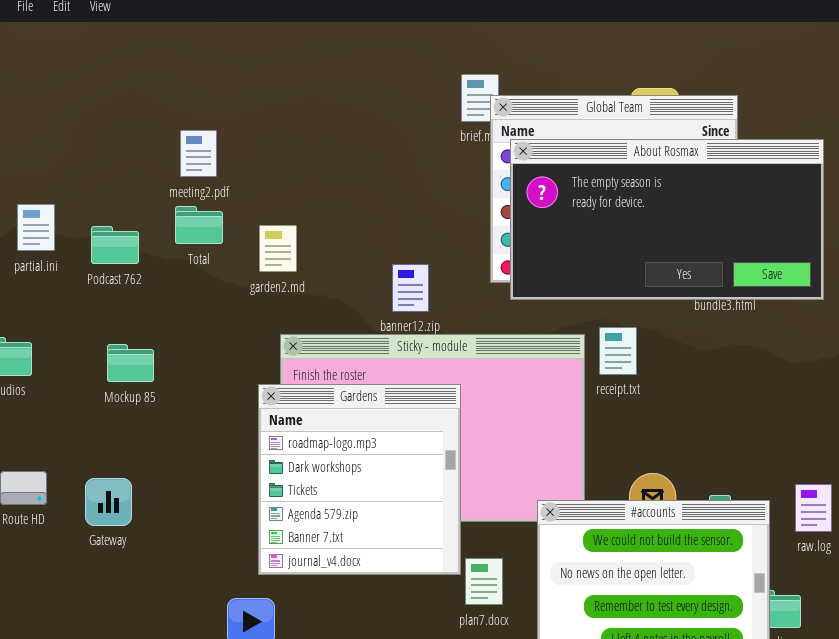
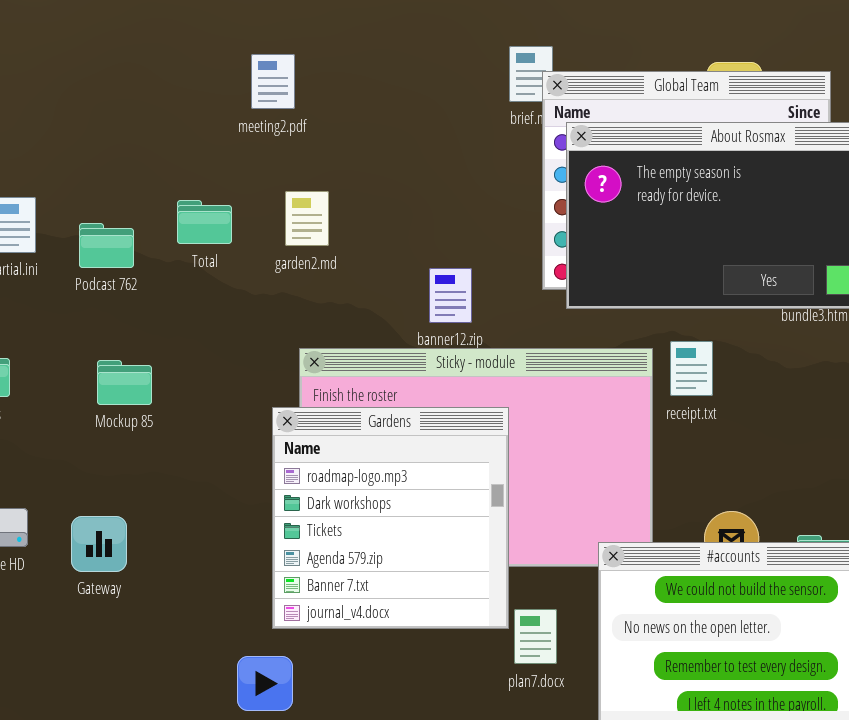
meeting2.pdf: [180,130,217,177] -> [251,54,295,109], moved
garden2.md: [259,225,297,272] -> [285,191,329,246], moved

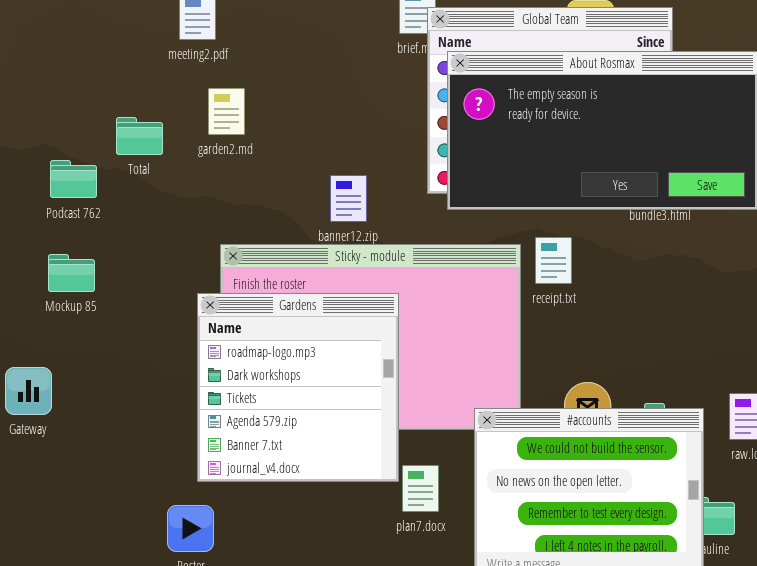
garden2.md: [285,191,329,246] -> [208,88,245,135], moved
Podcast 762: [79,223,134,268] -> [50,160,97,198], moved
Gateway: [71,516,127,572] -> [5,367,52,415], moved

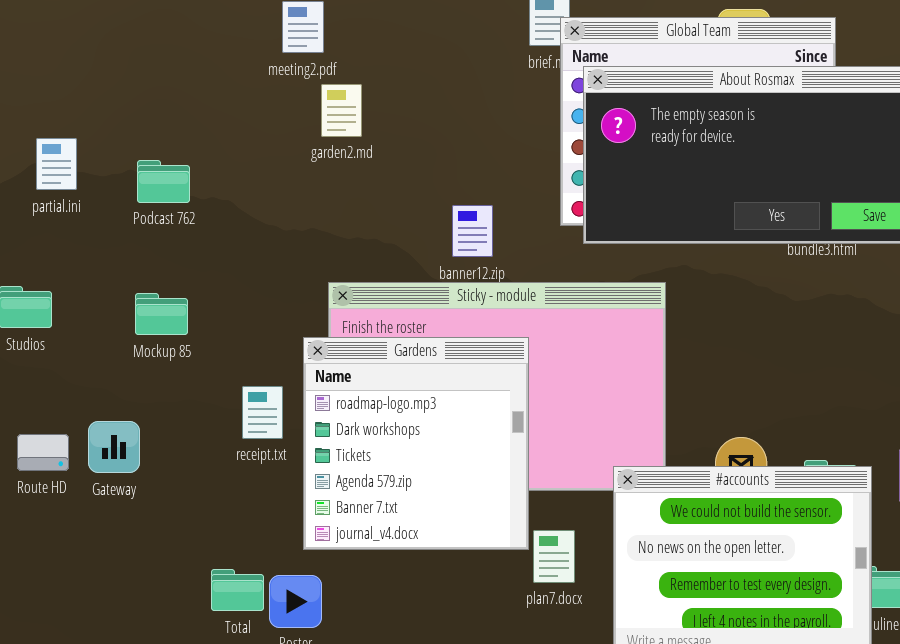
garden2.md: [208,88,245,135] -> [321,84,362,137], moved
Total: [116,117,163,155] -> [211,569,264,611], moved
Podcast 762: [50,160,97,198] -> [137,160,190,203], moved
receipt.txt: [535,237,572,284] -> [242,386,283,439], moved

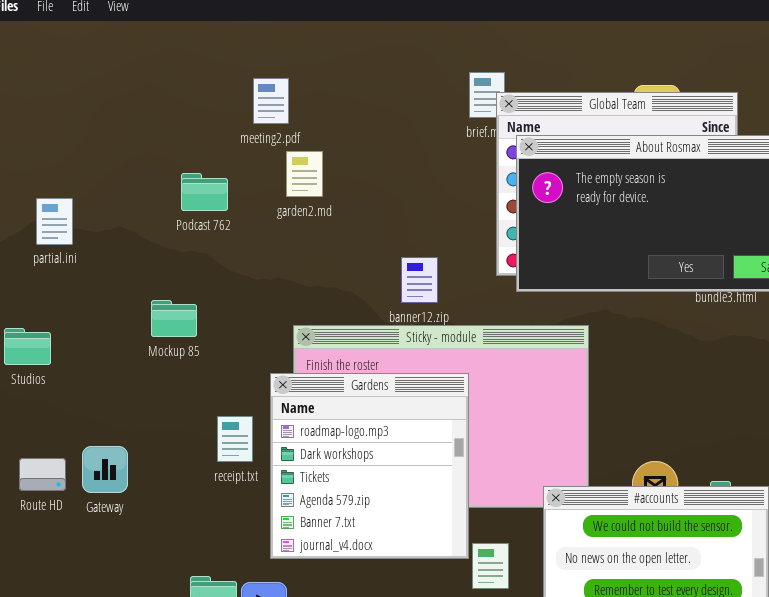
Podcast 762: [137,160,190,203] -> [181,173,228,211], moved
Mockup 85: [135,293,188,335] -> [151,300,197,337], moved

